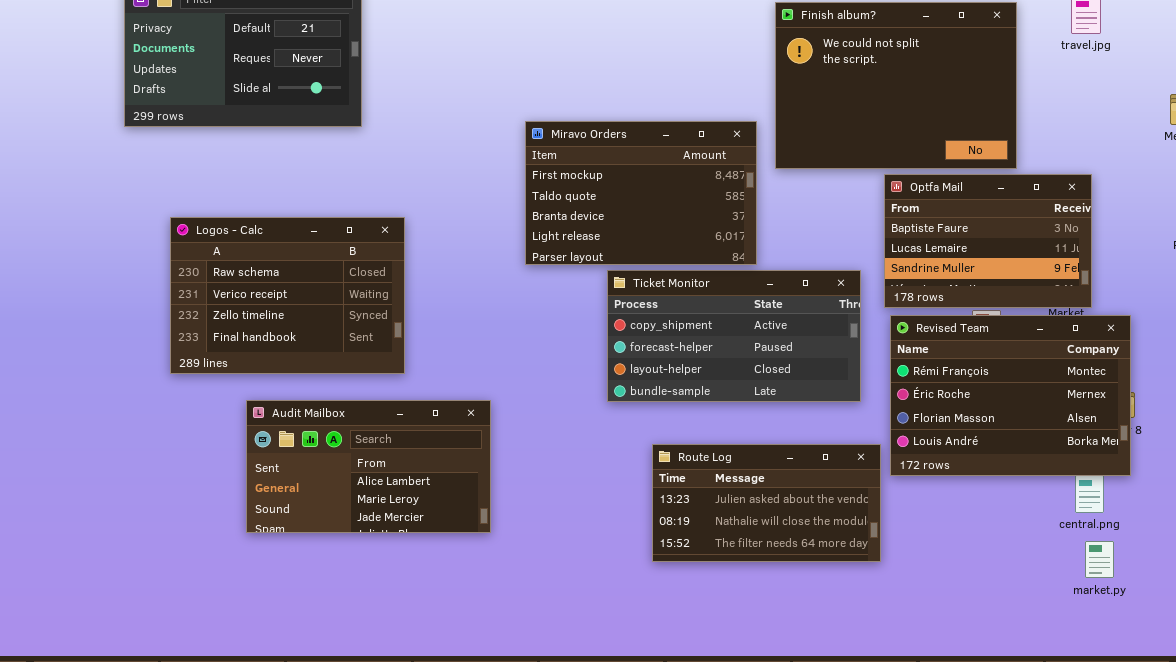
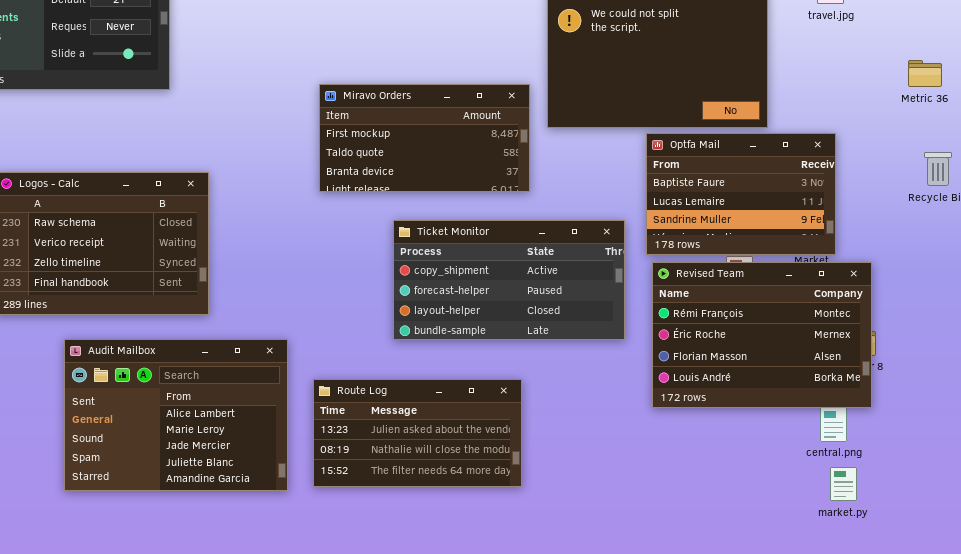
Miravo Orders: [525,121,757,265] -> [319,84,530,192], resized
Audit Mailbox: [246,400,491,533] -> [64,339,288,491], resized
Route Log: [652,444,881,562] -> [313,379,522,487], moved

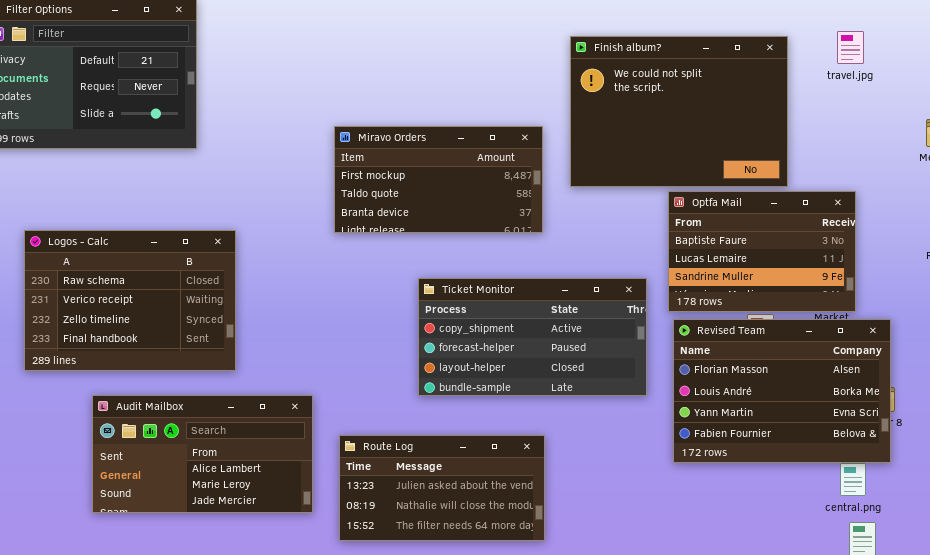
Miravo Orders: [319,84,530,192] -> [334,126,543,233], moved
Revised Team: [652,262,872,408] -> [673,319,891,463], scrolled down 2 rows
Audit Mailbox: [64,339,288,491] -> [92,395,313,513], resized

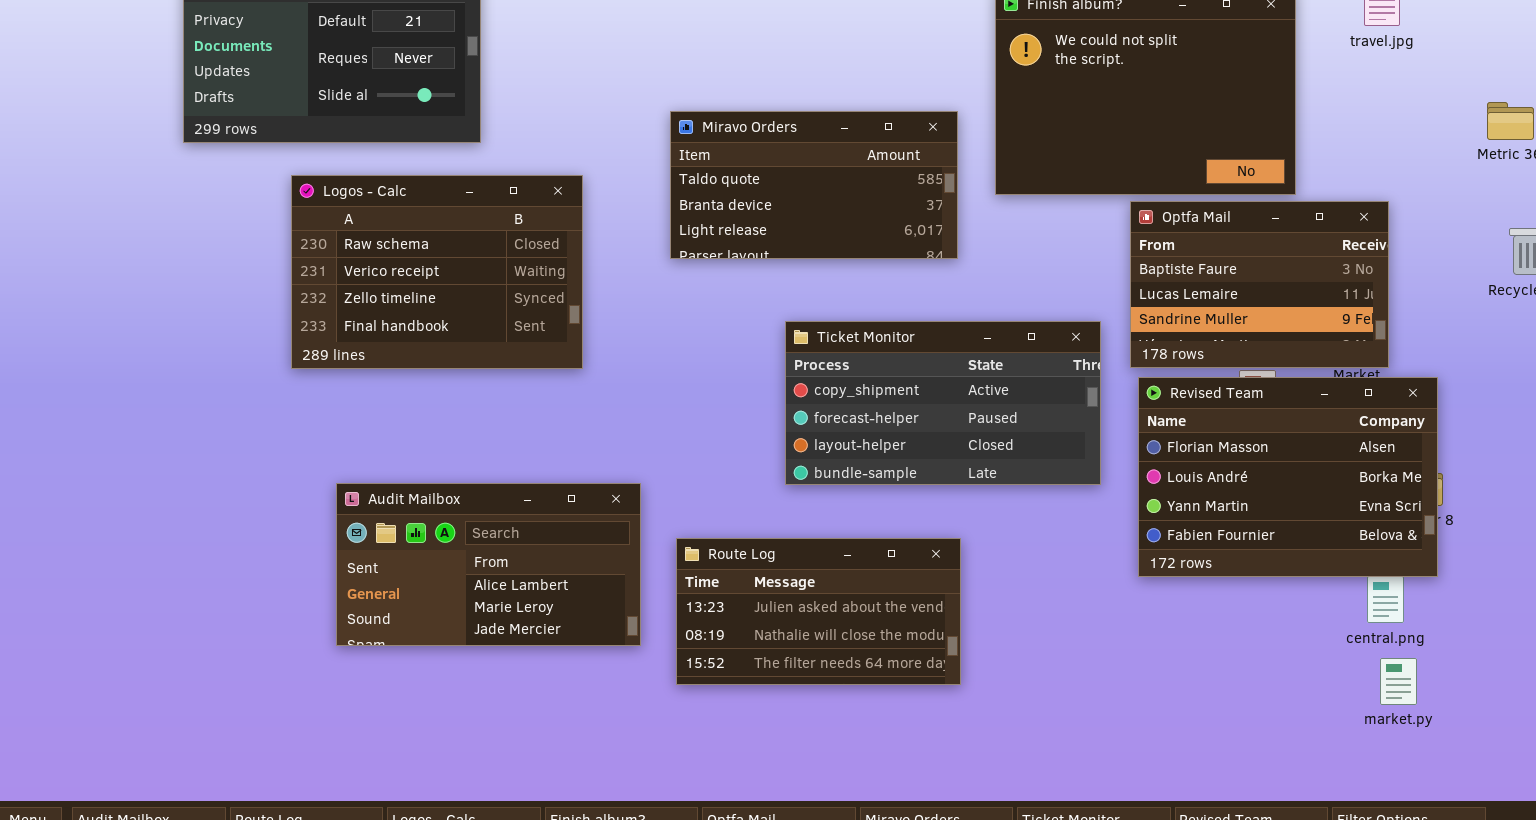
Miravo Orders: [334,126,543,233] -> [670,111,958,259], scrolled down 1 row
Logos - Calc: [24,230,236,371] -> [291,175,583,369], moved

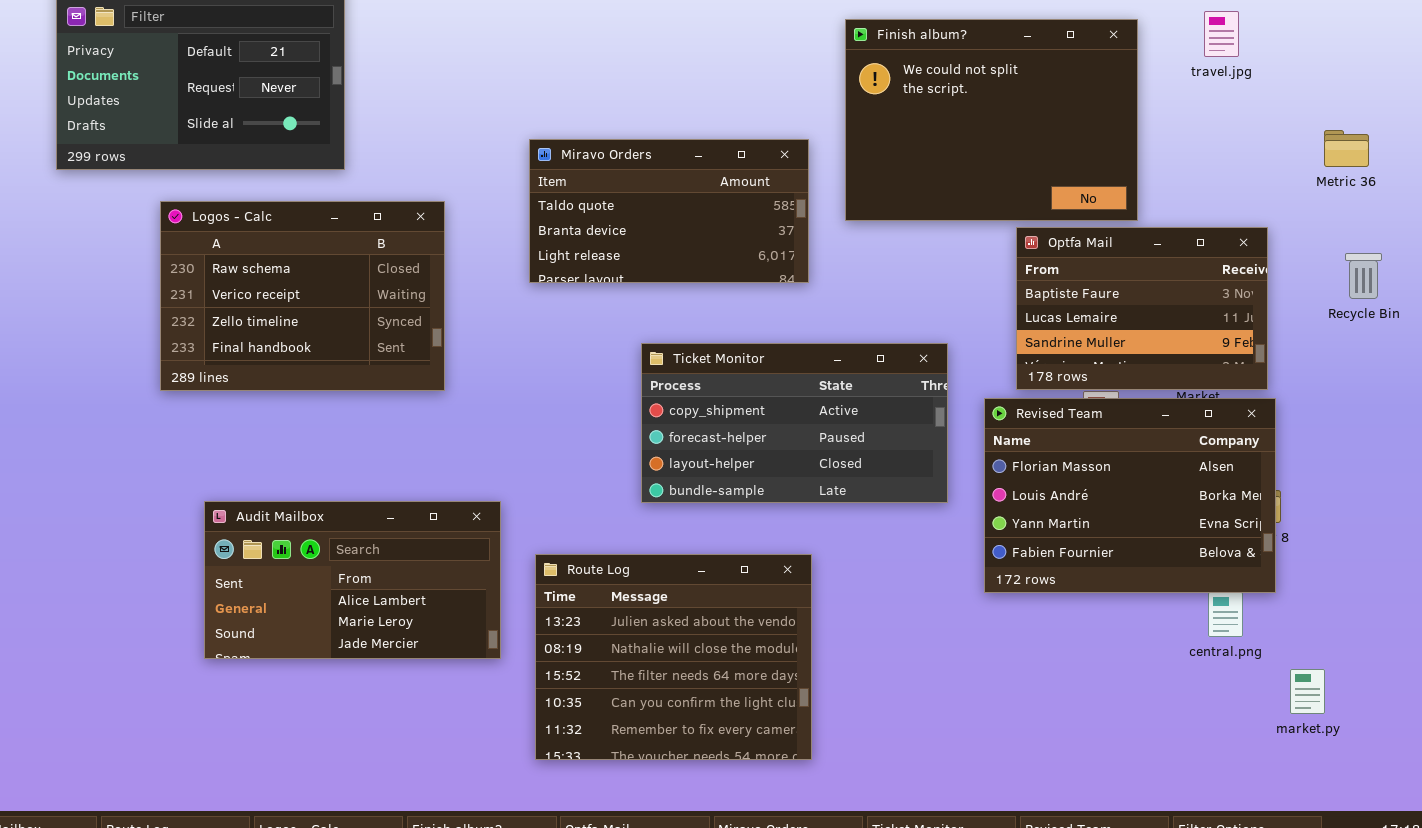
Optfa Mail: [1130,201,1389,368] -> [1016,227,1268,390], moved
Route Log: [676,538,961,685] -> [535,554,812,760], resized
market.py: [1380,658,1417,705] -> [1290,669,1325,714], moved

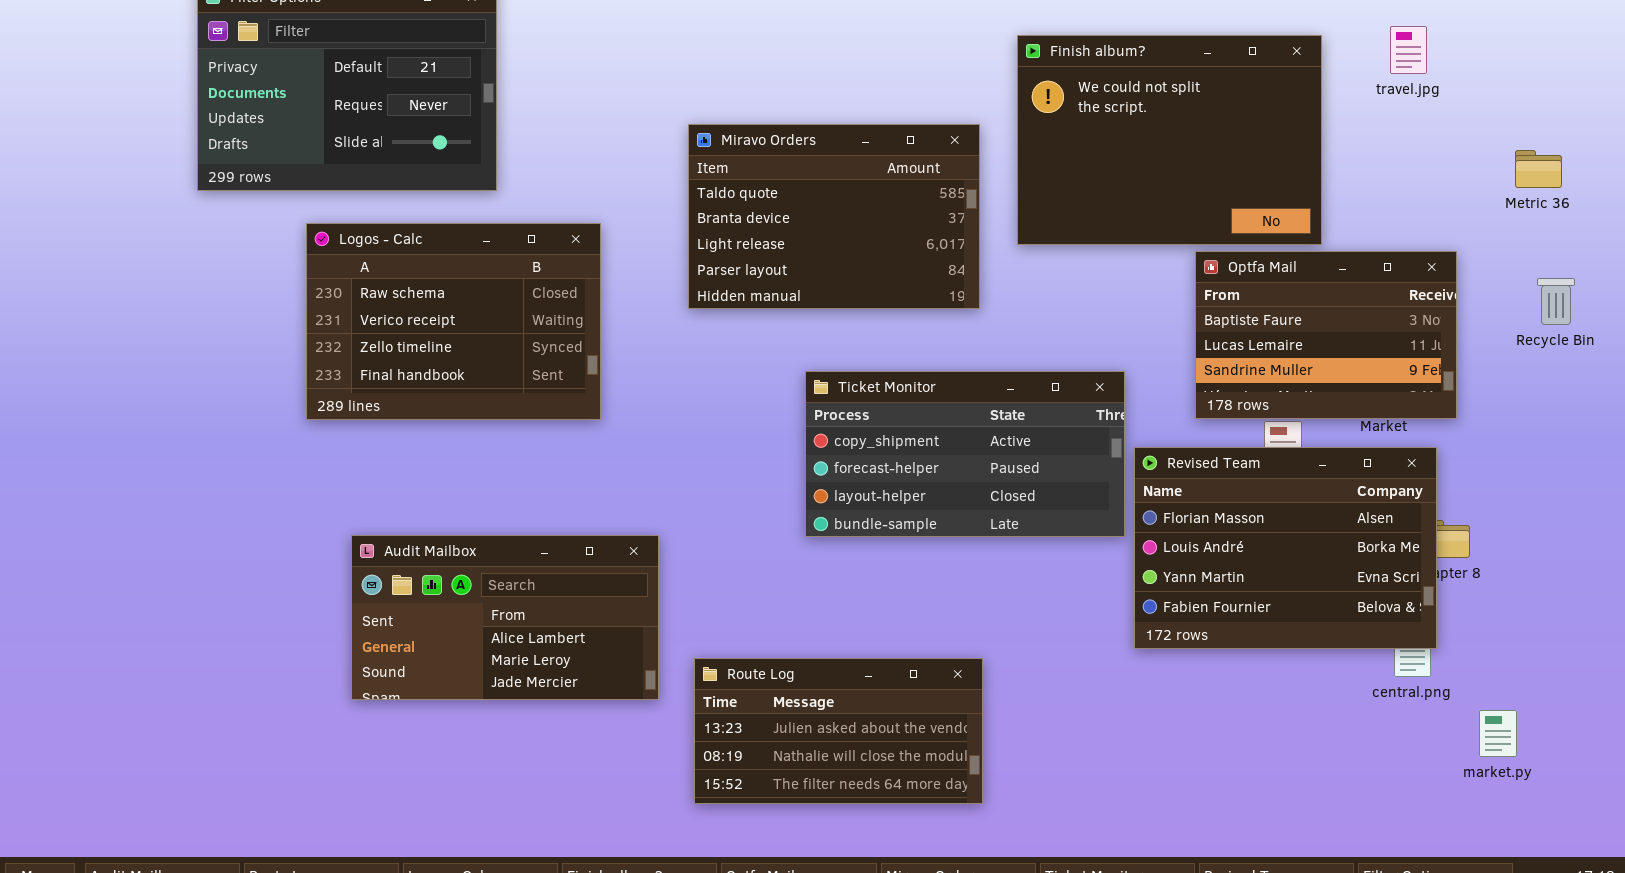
Miravo Orders: [529,139,809,283] -> [688,124,980,309], resized
Revised Team: [984,398,1276,593] -> [1134,447,1437,649], moved
Route Log: [535,554,812,760] -> [694,658,983,804], resized

